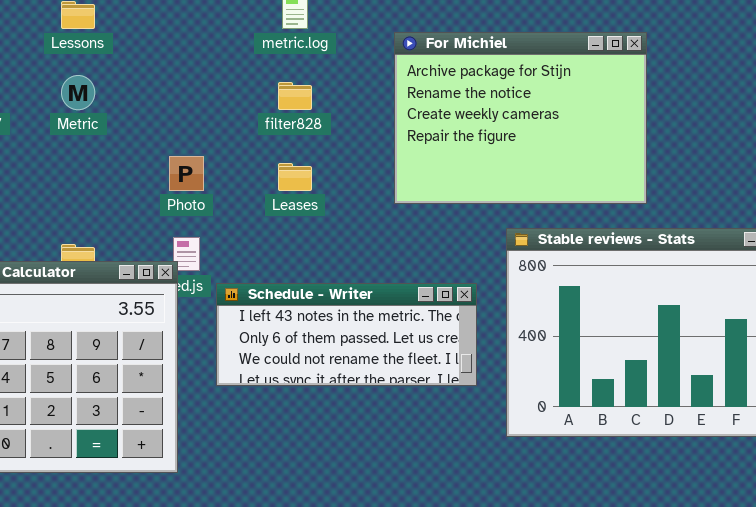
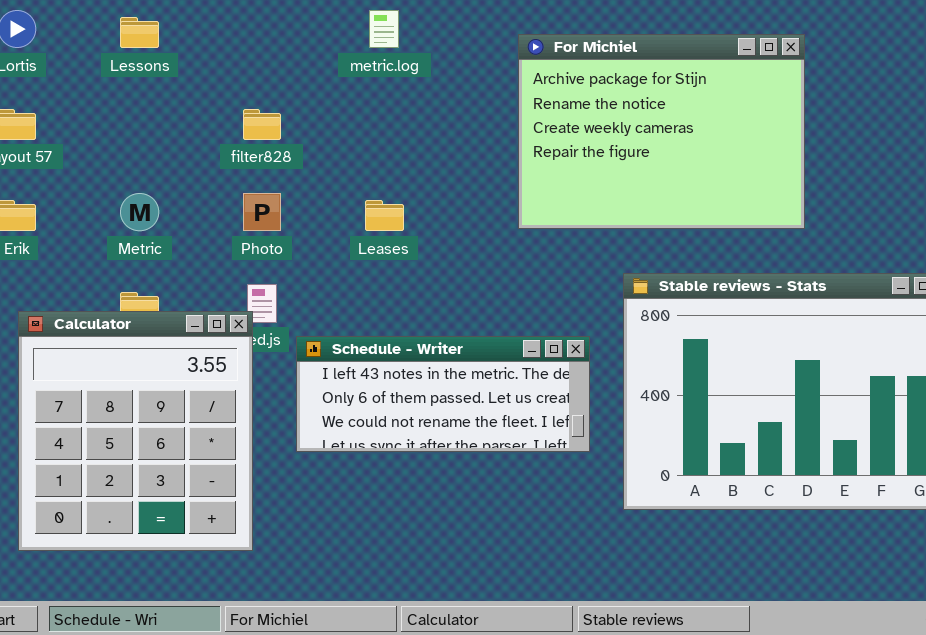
For Michiel: [394,32,647,204] -> [518,34,805,229], moved
Metric: [61,75,95,110] -> [120,193,159,231], moved
filter828: [278,82,312,110] -> [243,109,281,140], moved

